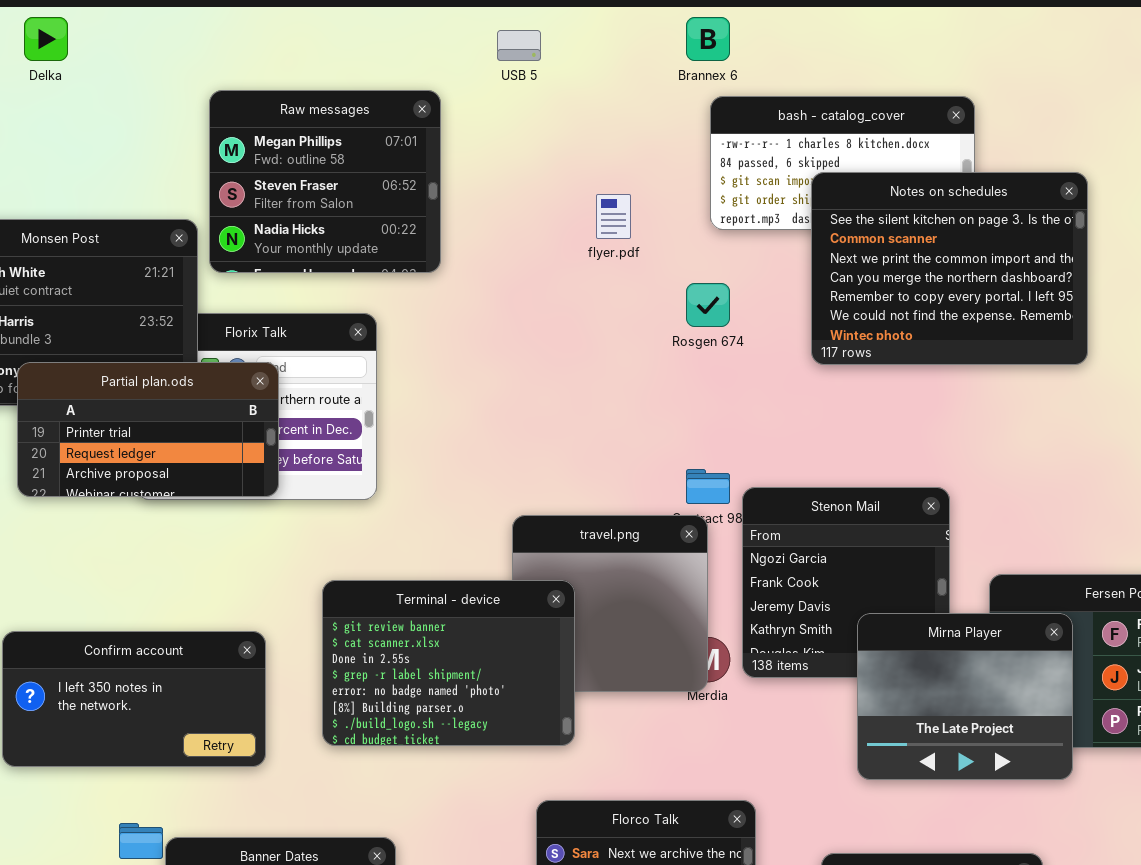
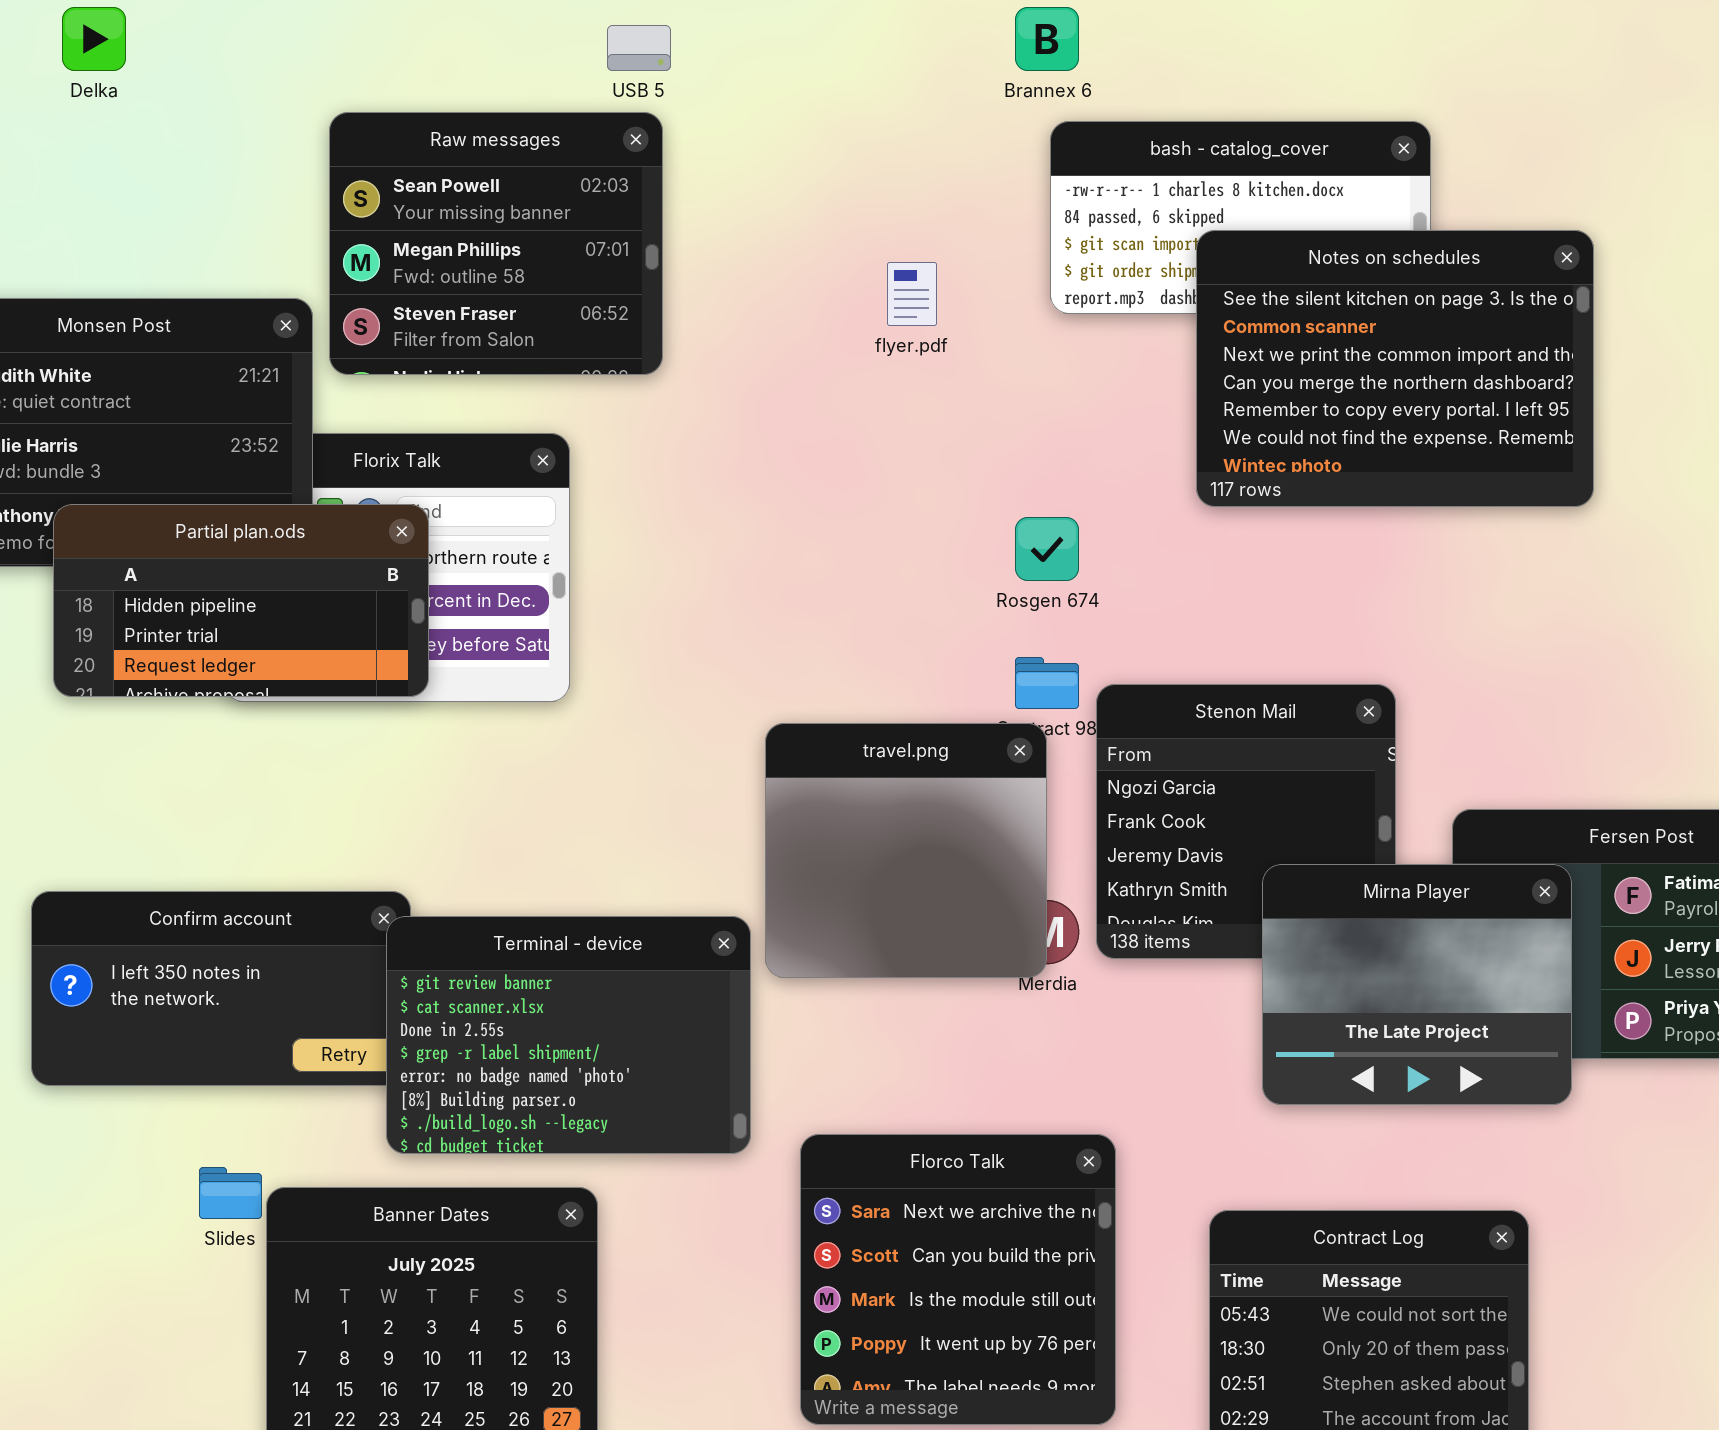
USB 5: [497,30,541,61] -> [607,25,671,71], moved
Raw messages: [209,90,441,273] -> [329,112,663,375], scrolled up 1 row
Rosgen 674: [686,283,730,327] -> [1015,517,1079,581], moved
Partial plan.ods: [17,362,279,497] -> [53,504,429,697], scrolled up 1 row
Terminal - device: [322,580,575,746] -> [386,916,751,1154], moved

